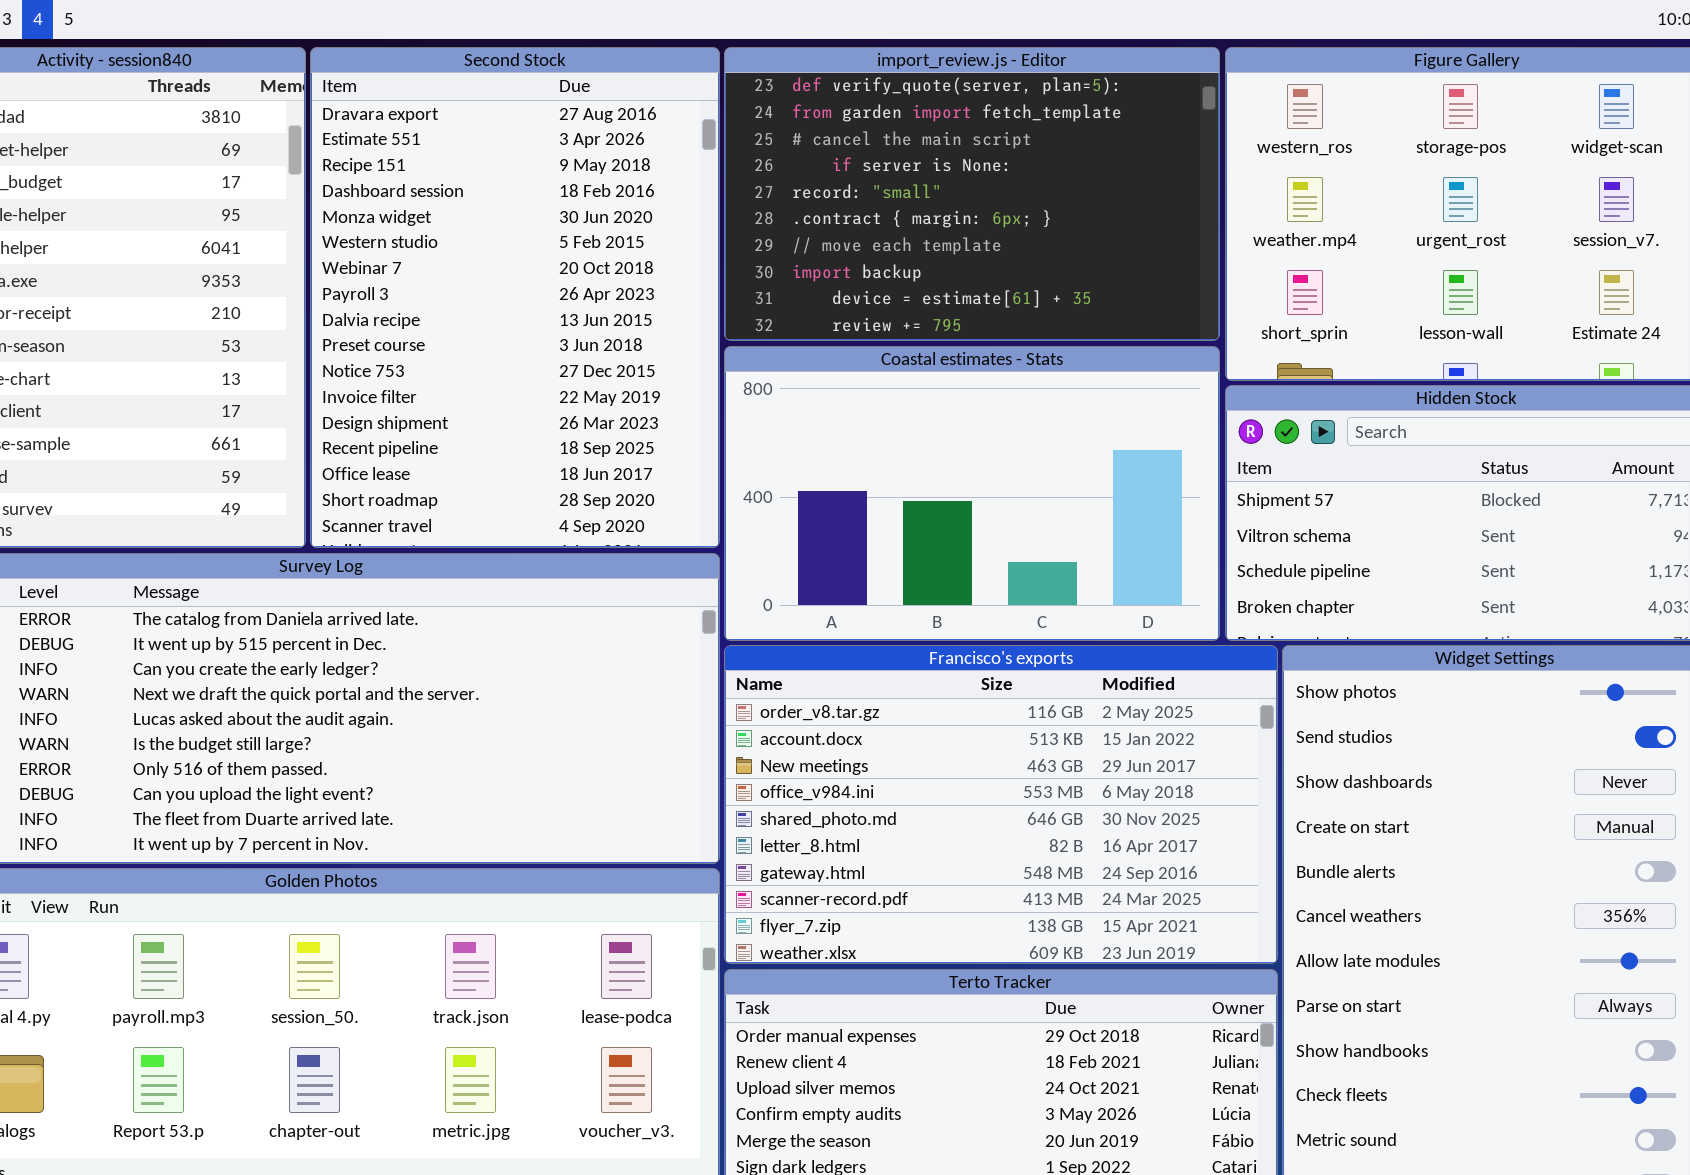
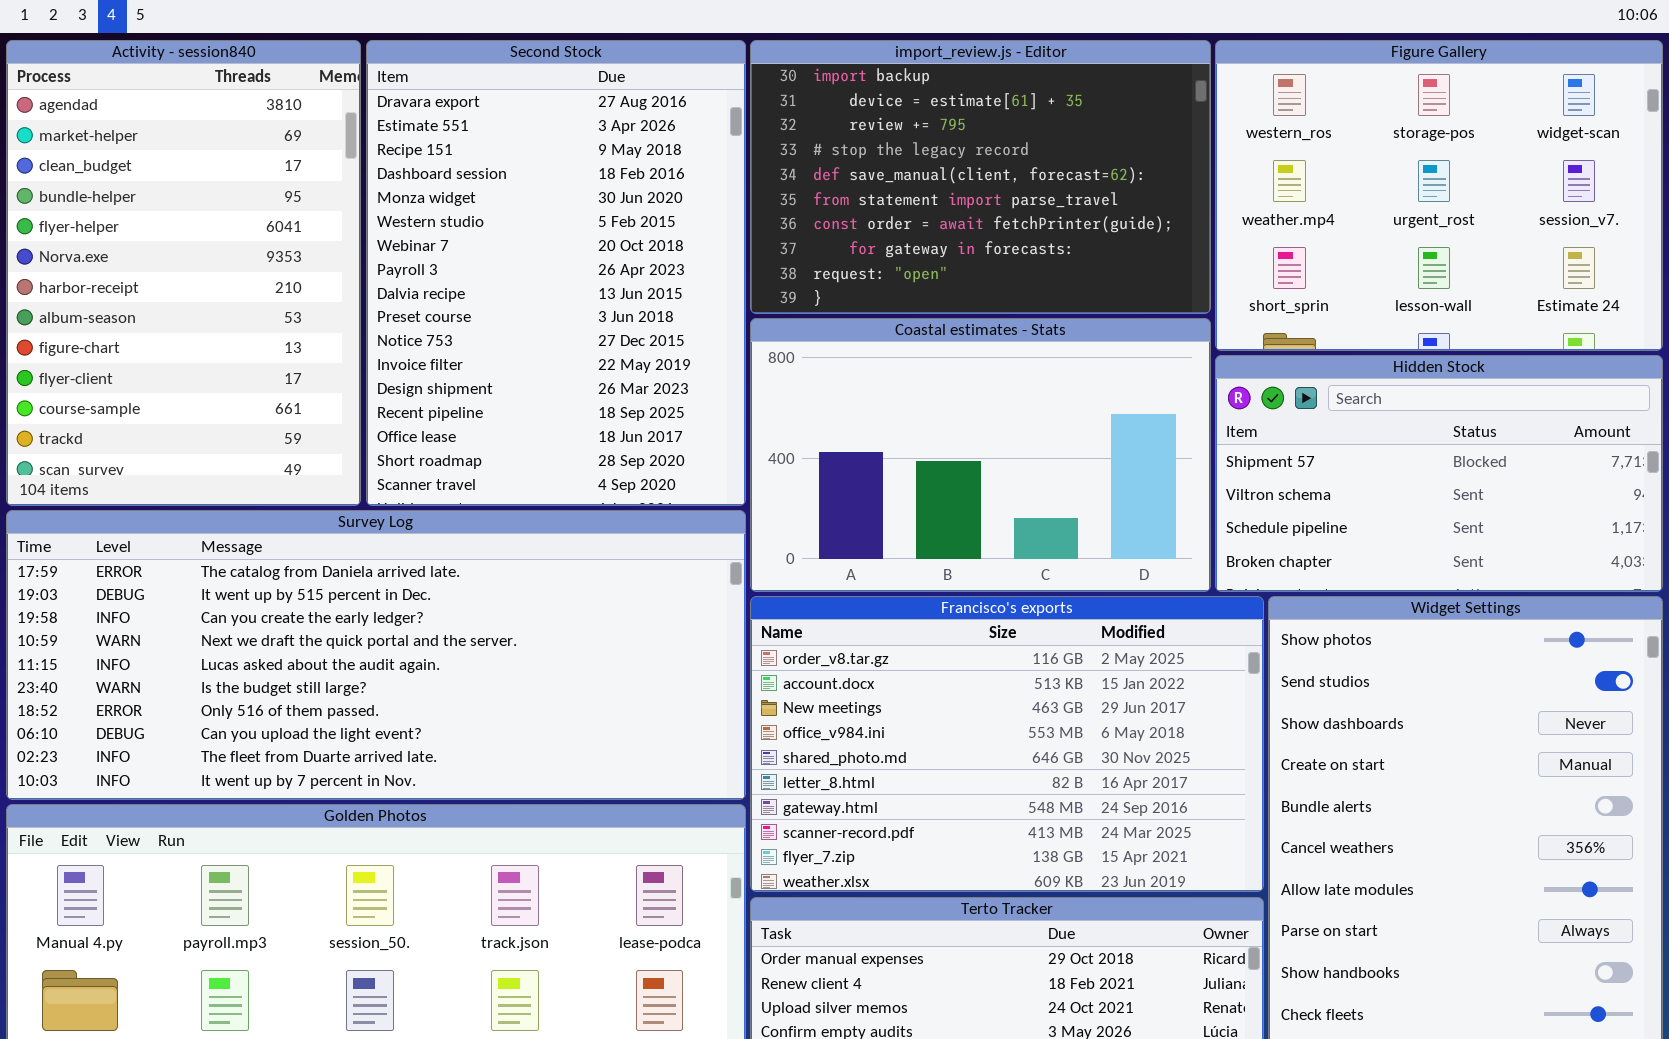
import_review.js - Editor: [724,47,1220,341] -> [750,40,1211,314], scrolled down 7 rows

